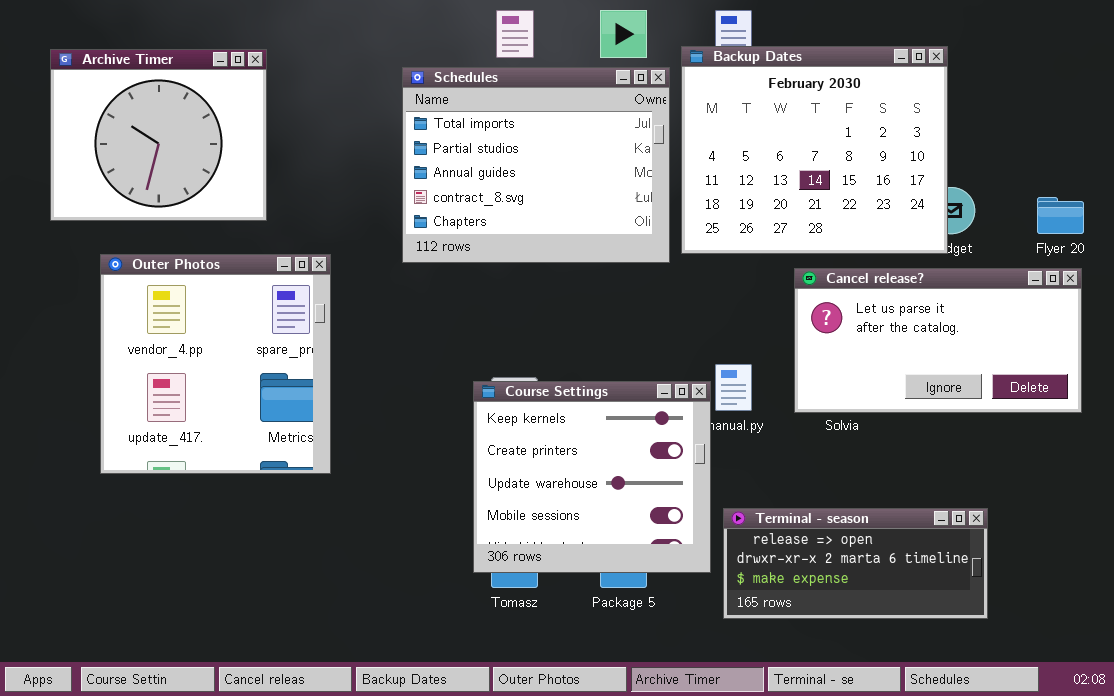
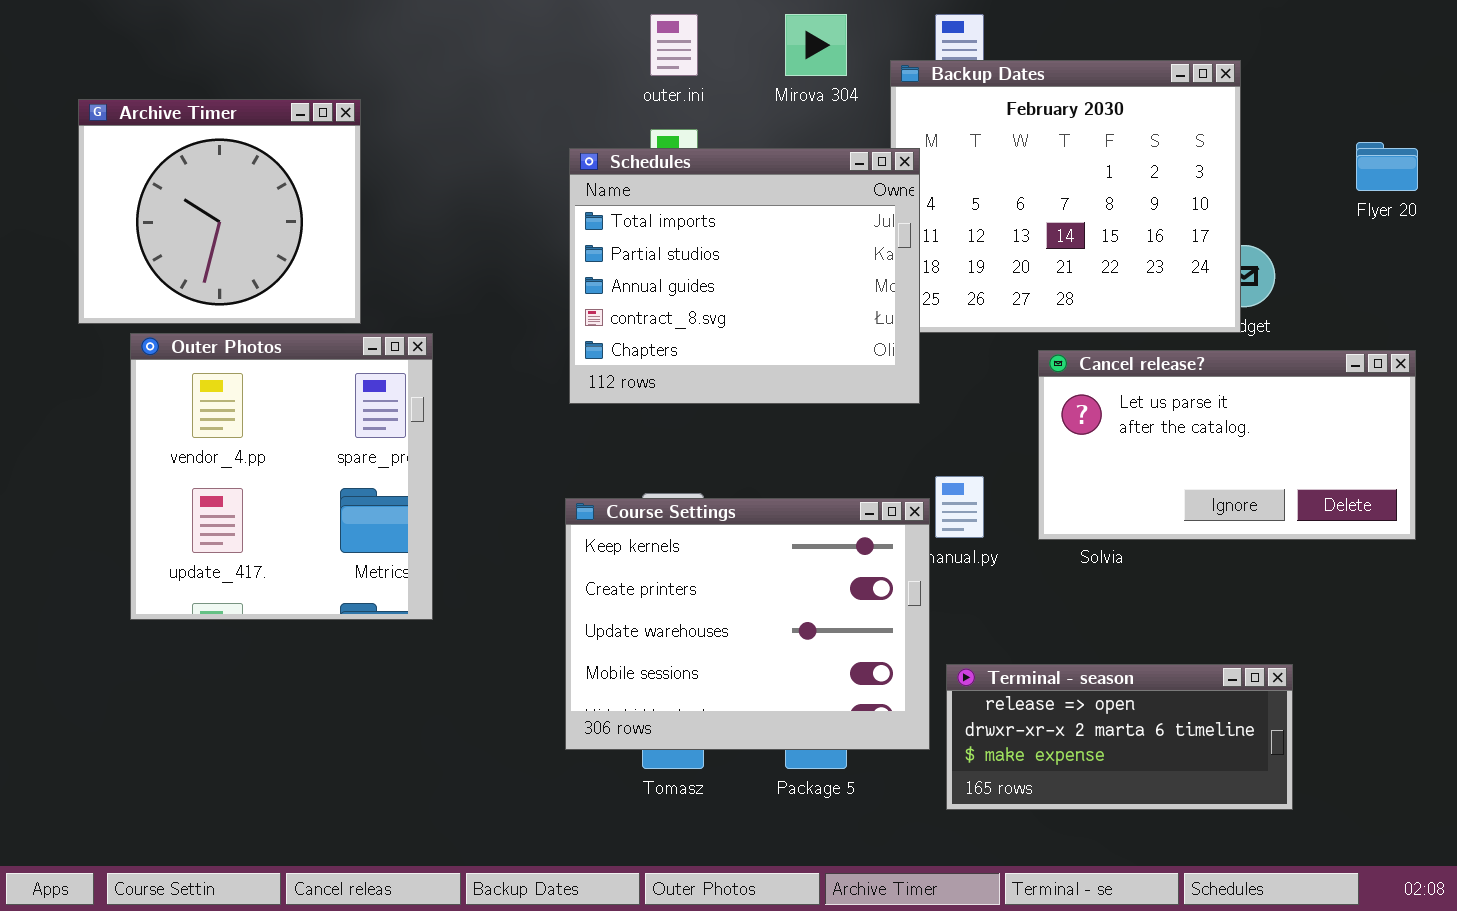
Archive Timer: [50,49,267,221] -> [78,99,361,324], moved
Schedules: [402,67,670,263] -> [569,148,920,404], moved
Flyer 20: [1037,197,1084,234] -> [1356,142,1418,191], moved
Course Settings: [473,381,711,573] -> [565,498,930,750], resized

